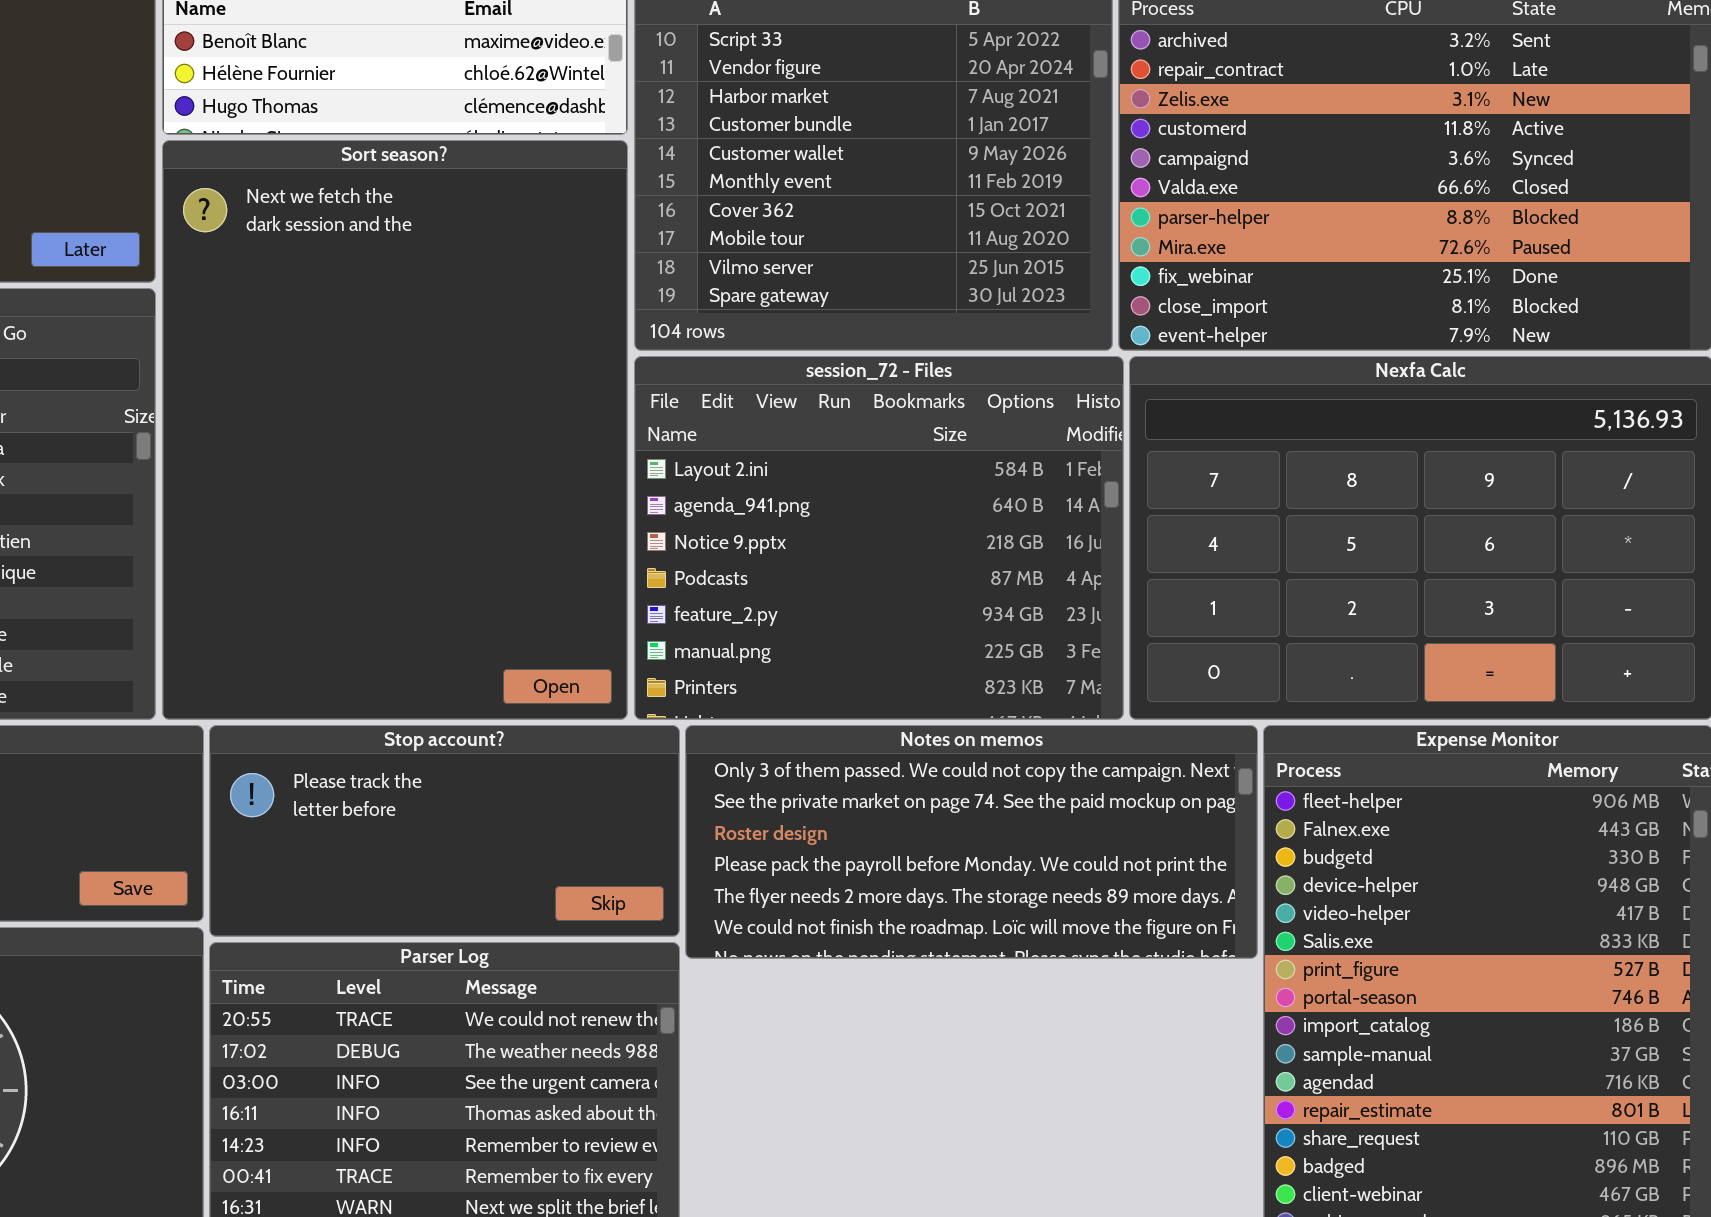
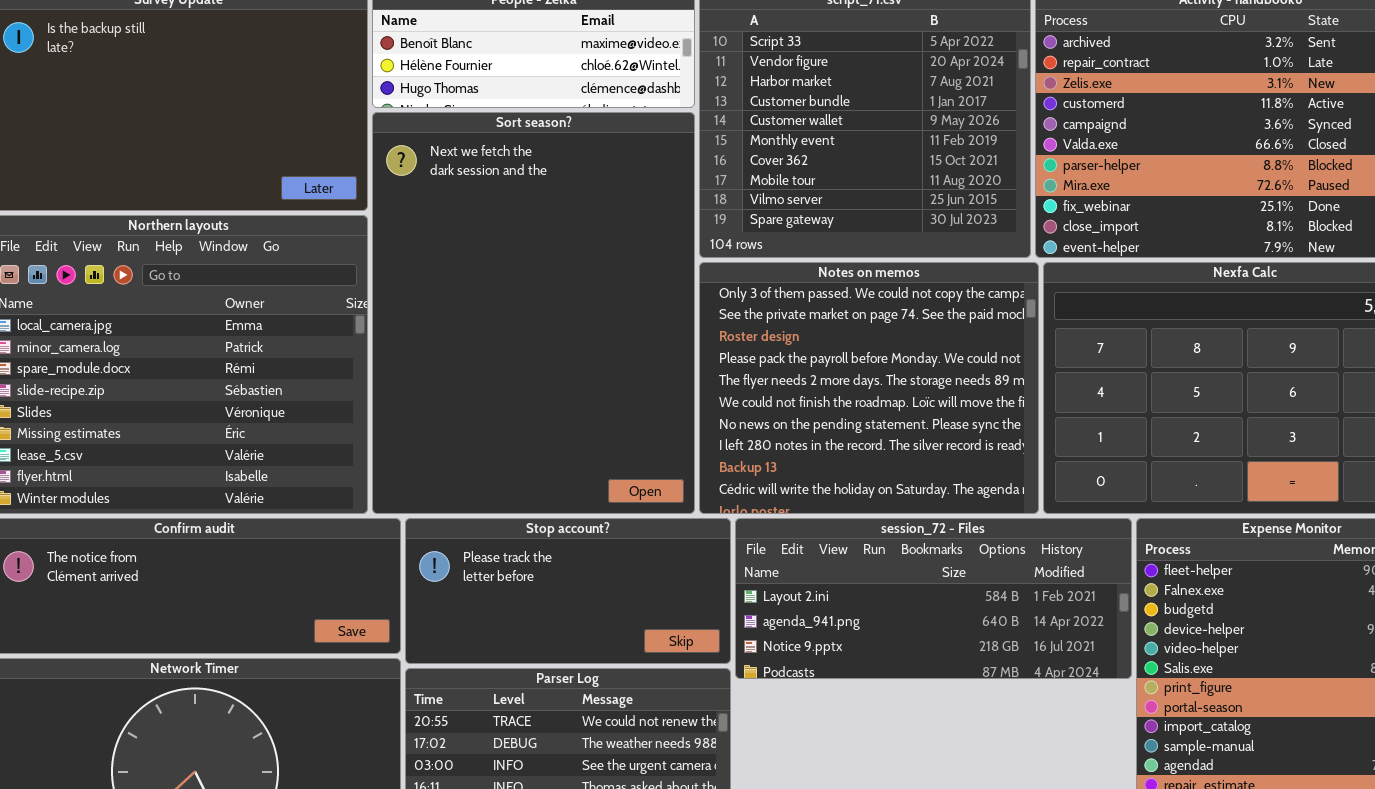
session_72 - Files: [634,356,1124,720] -> [735,518,1132,679], moved, resized
Notes on memos: [685,725,1258,959] -> [699,262,1039,514], moved, resized

